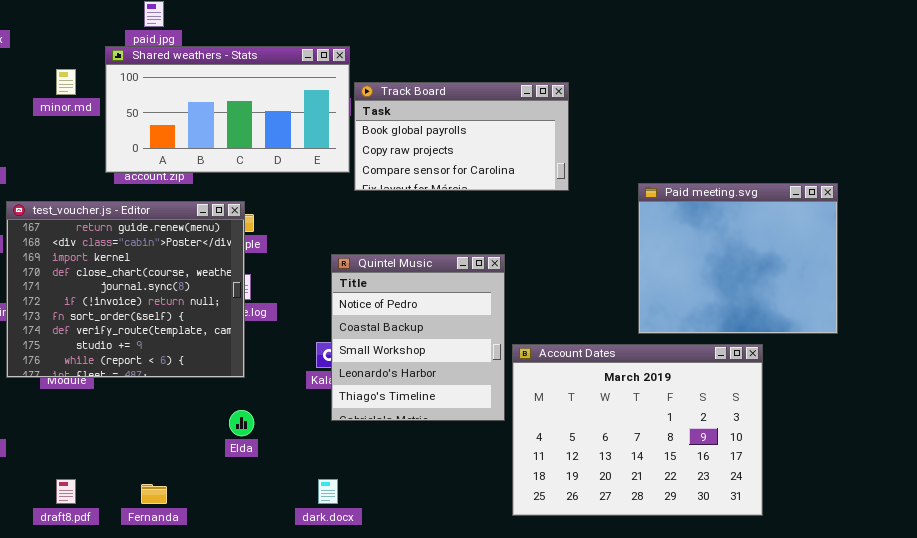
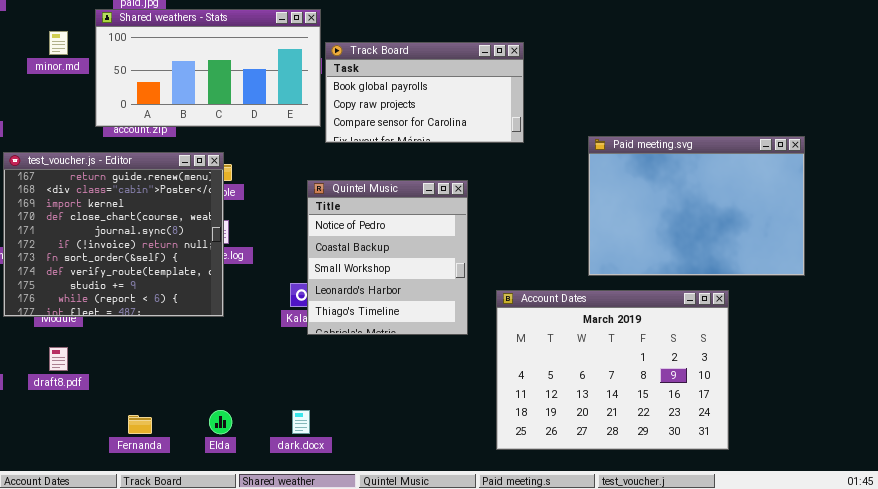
Paid meeting.svg: [638,183,838,334] -> [588,136,805,276], resized
Quintel Music: [331,254,505,421] -> [307,180,468,335], moved
Account Dates: [512,344,763,516] -> [496,290,729,450], moved
Elda: [229,410,254,436] -> [209,410,232,434], moved
draft8.pdf: [56,479,76,504] -> [49,347,68,371], moved

